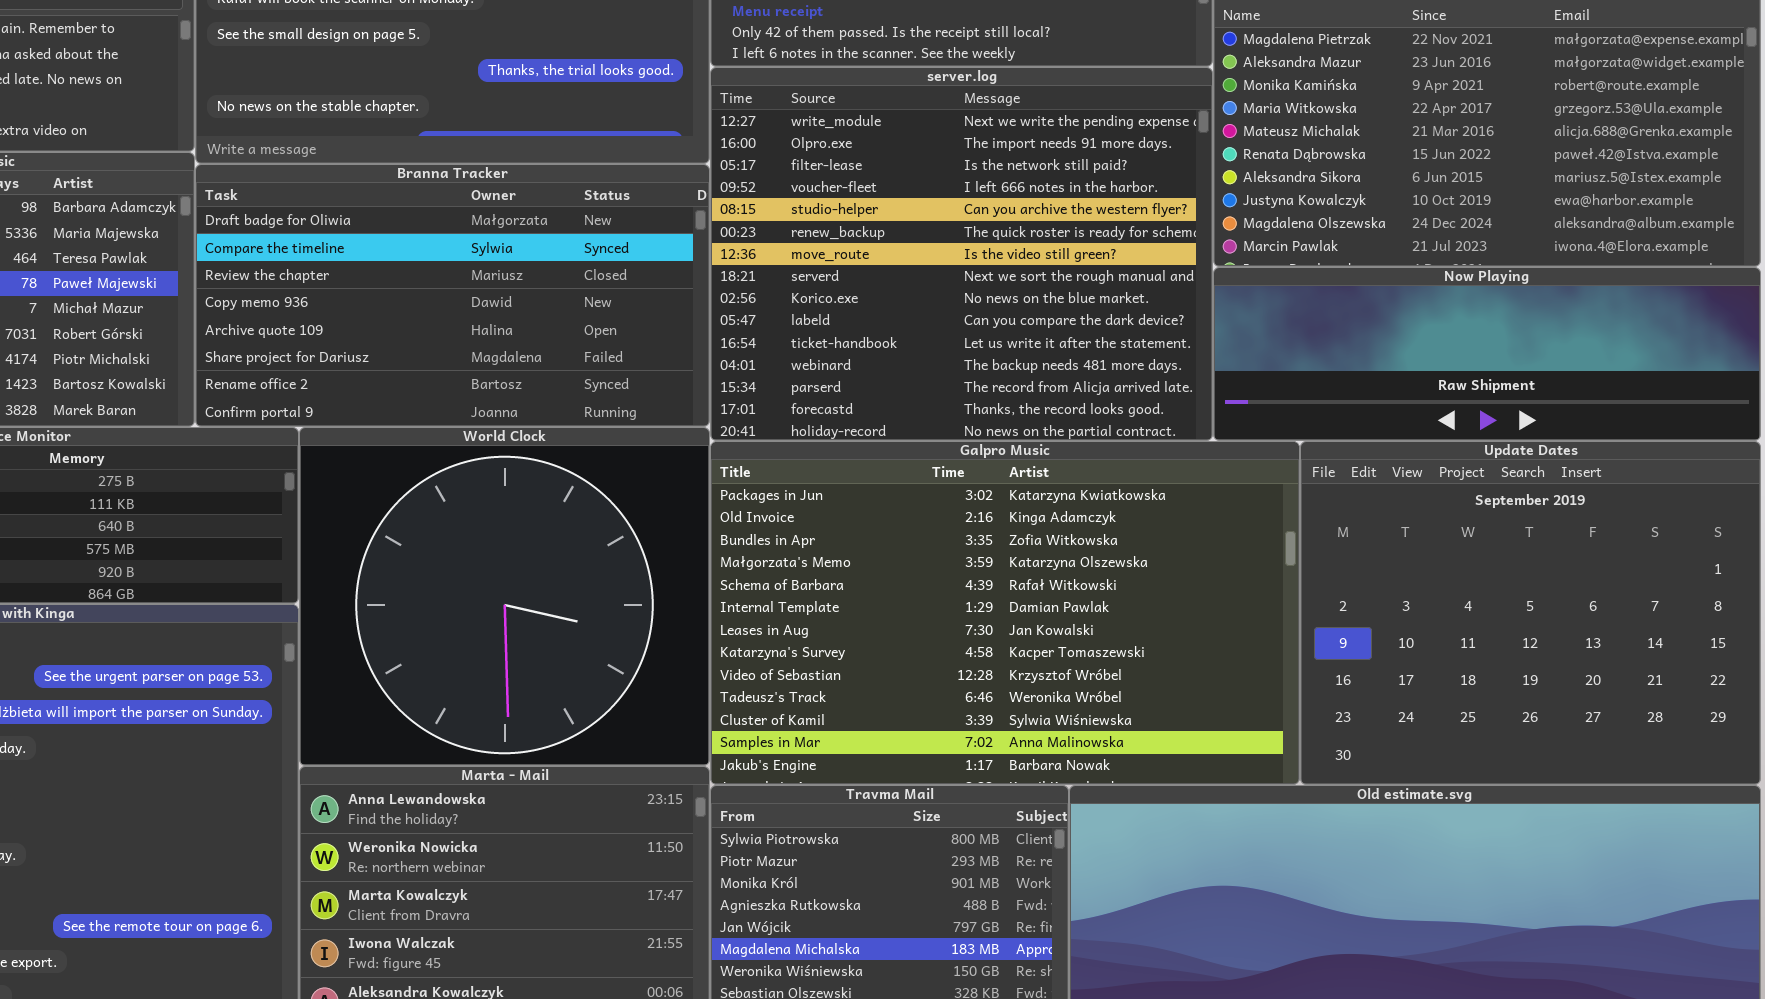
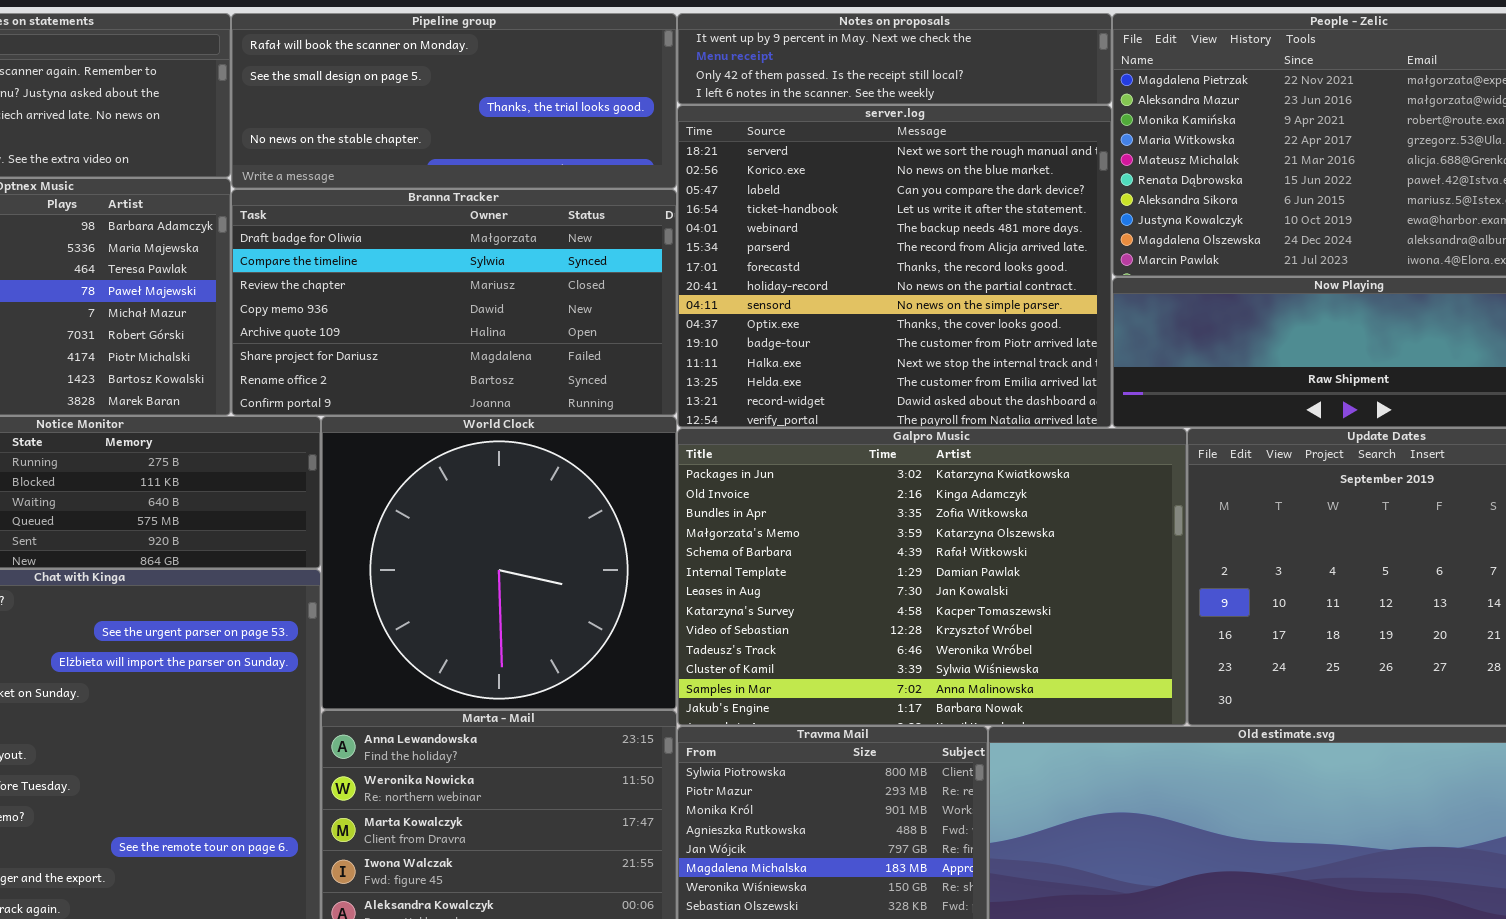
server.log: [710,67,1213,441] -> [677,105,1112,428], scrolled down 7 rows

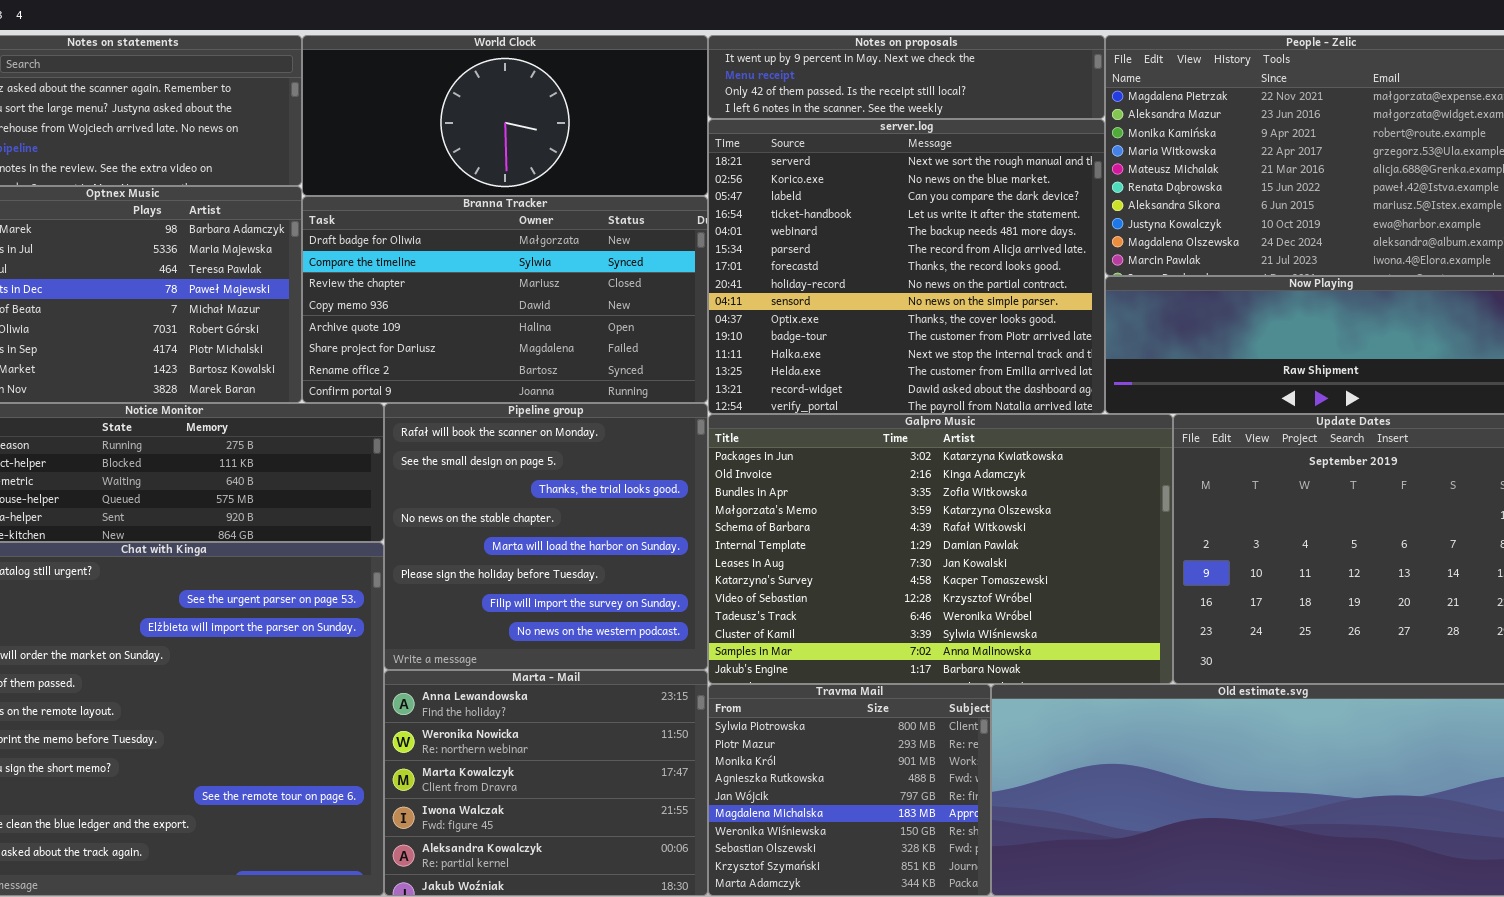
Pipeline group: [231,13,677,189] -> [384,403,708,670], moved, resized
World Clock: [321,416,677,710] -> [302,35,708,196], moved, resized

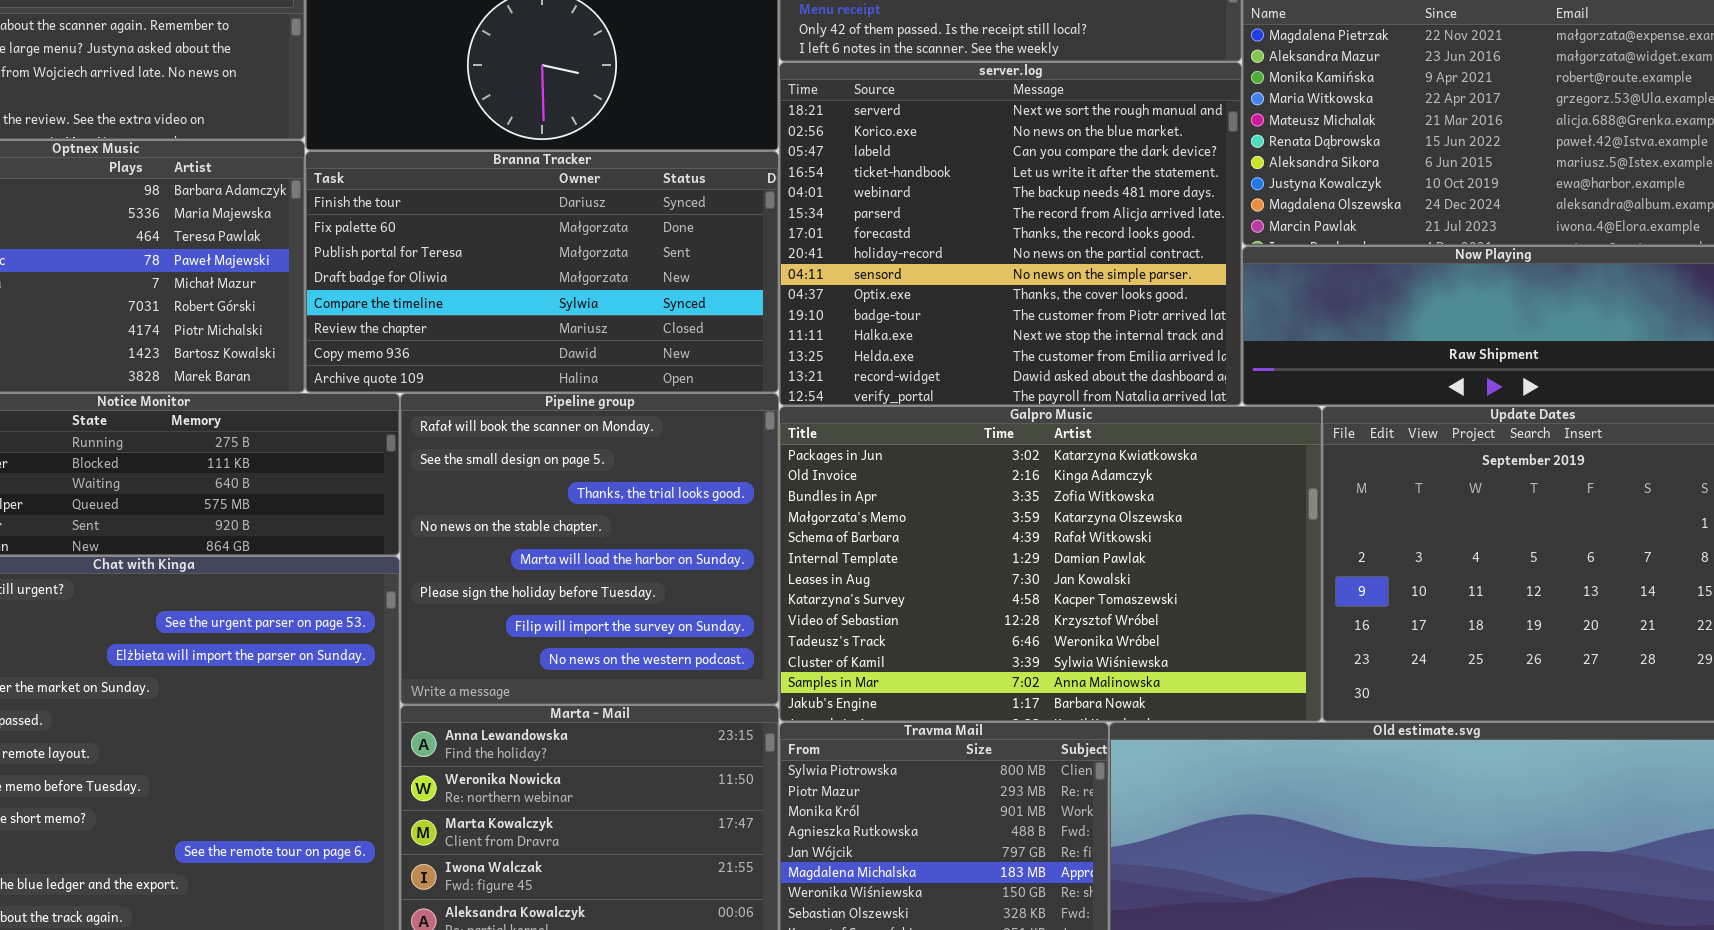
Branna Tracker: [302,196,708,403] -> [305,151,779,393], scrolled up 3 rows

